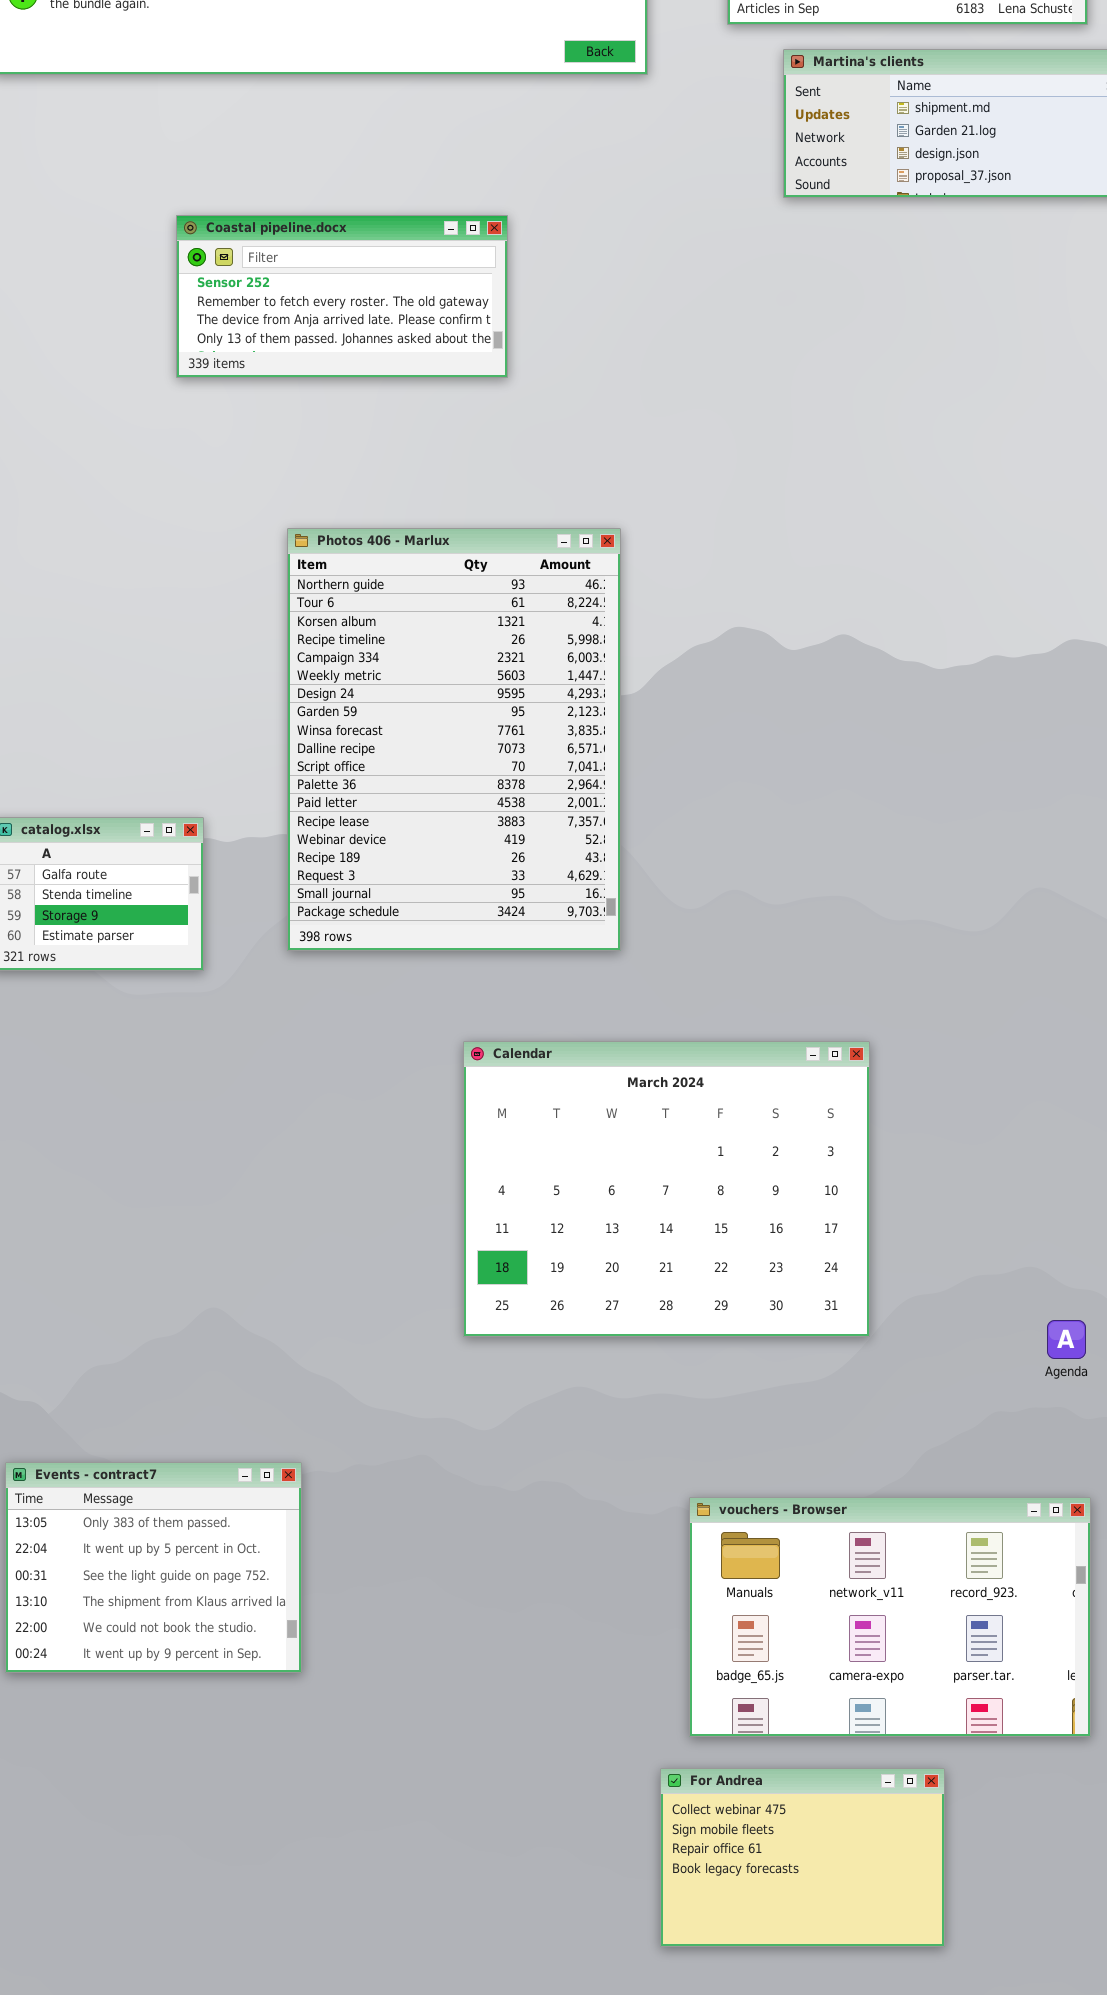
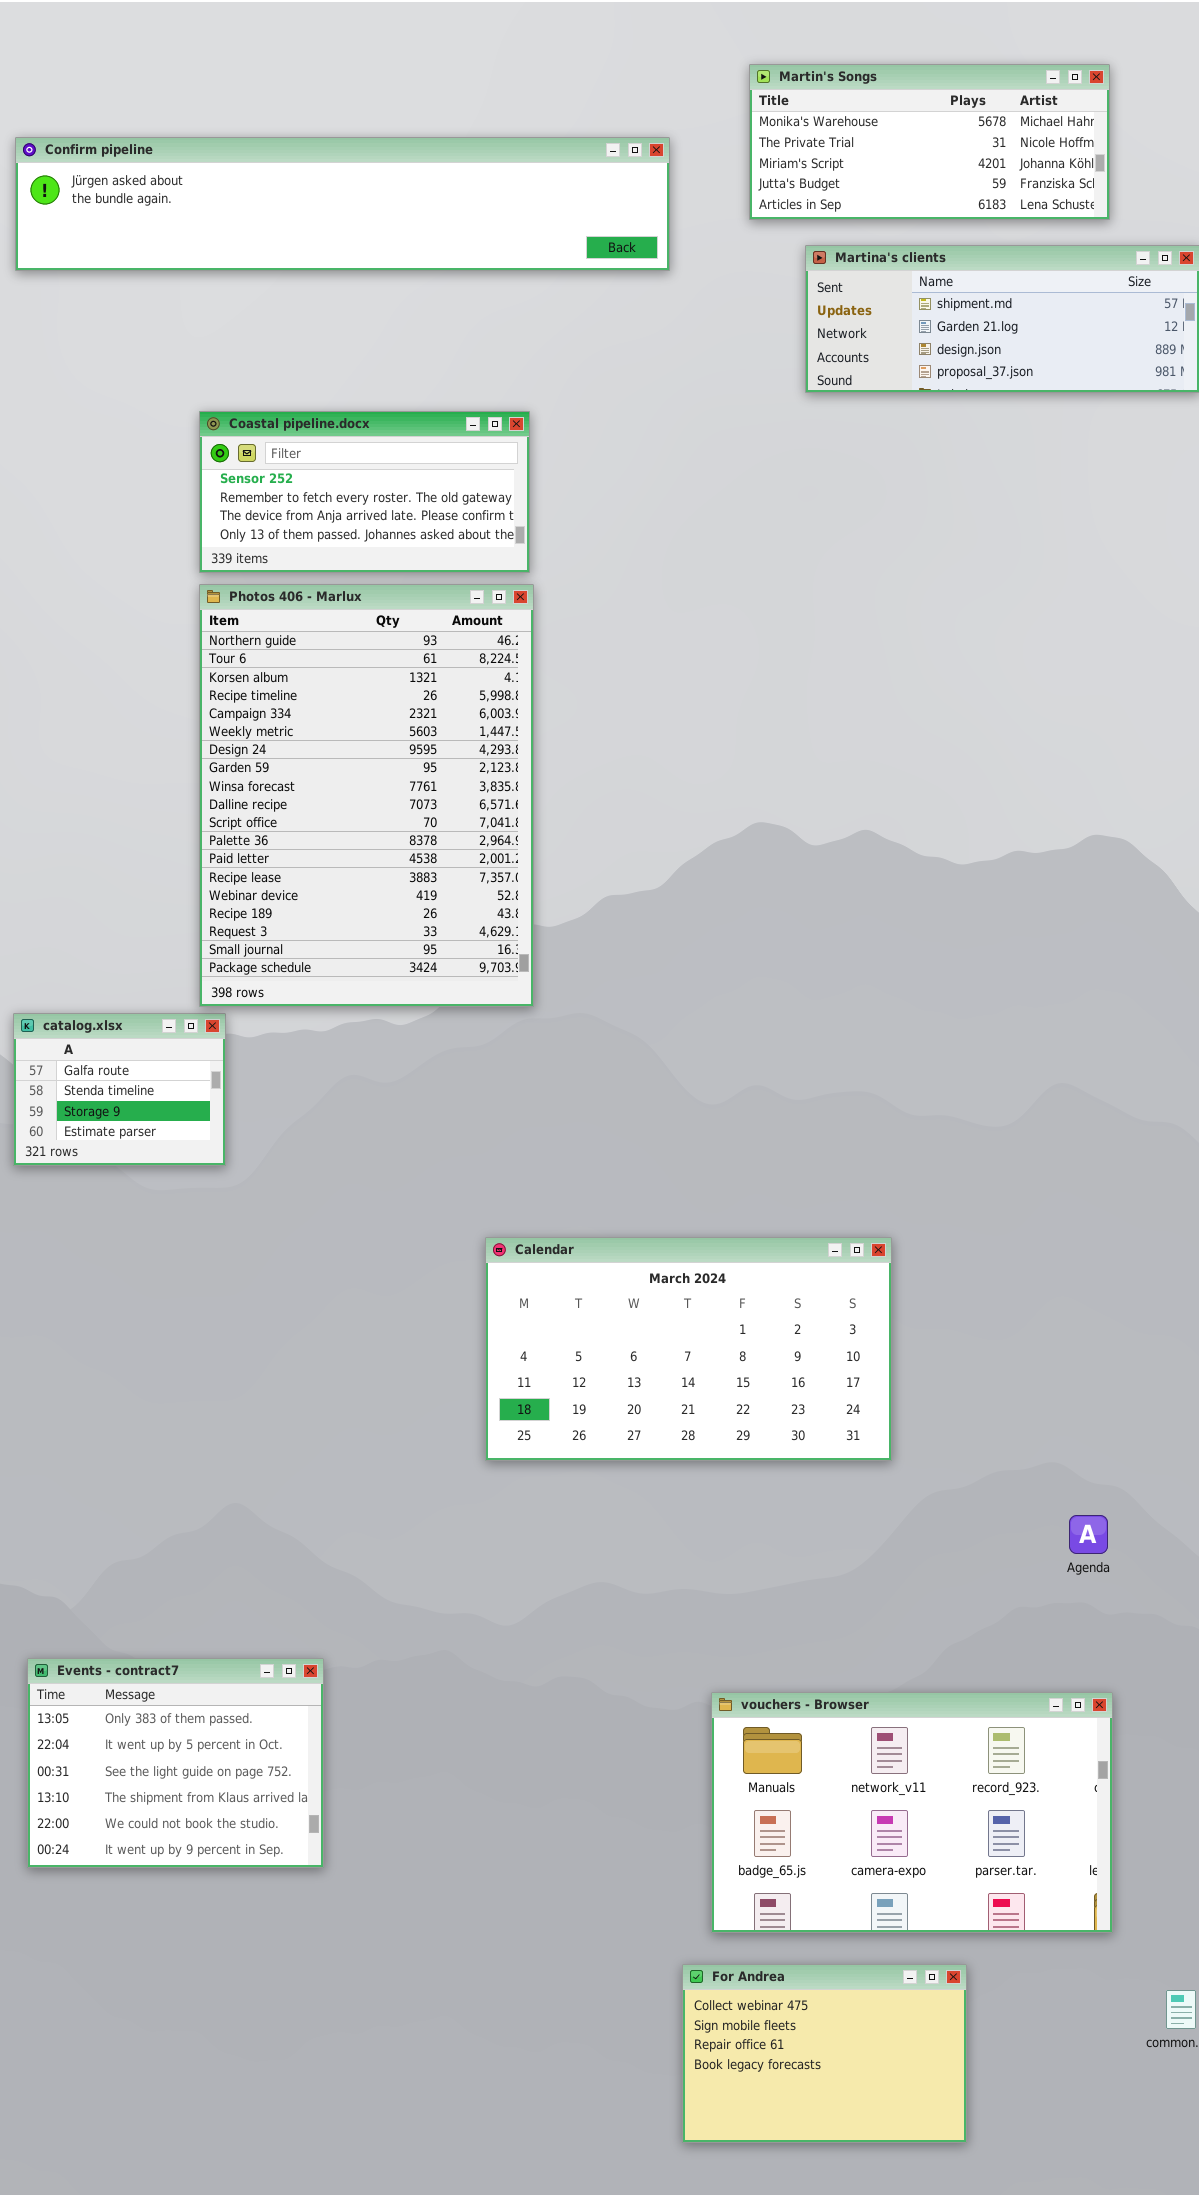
Photos 406 - Marlux: [287,528,621,951] -> [199,584,534,1007], moved
Calendar: [463,1041,870,1337] -> [485,1237,892,1461], resized

